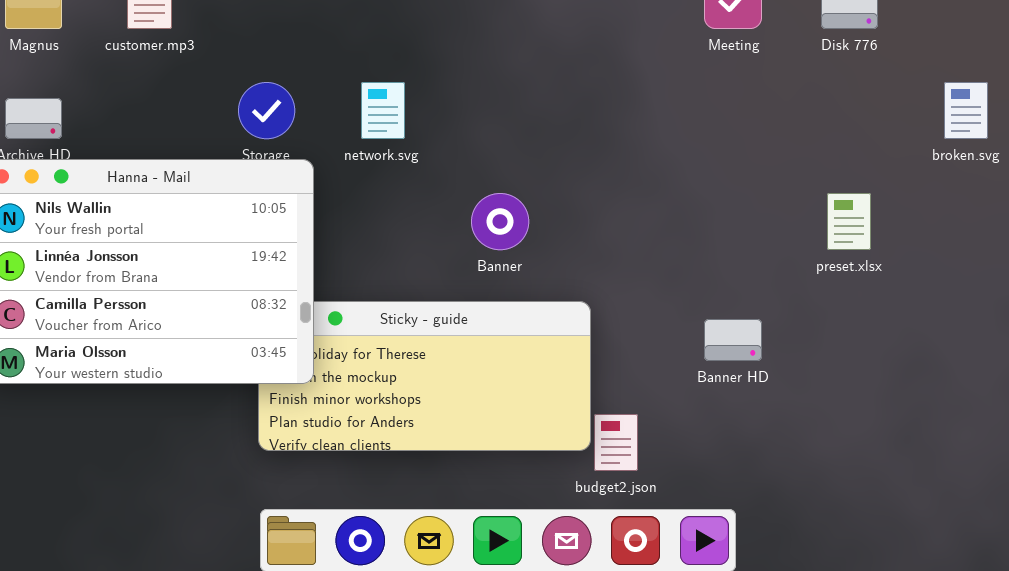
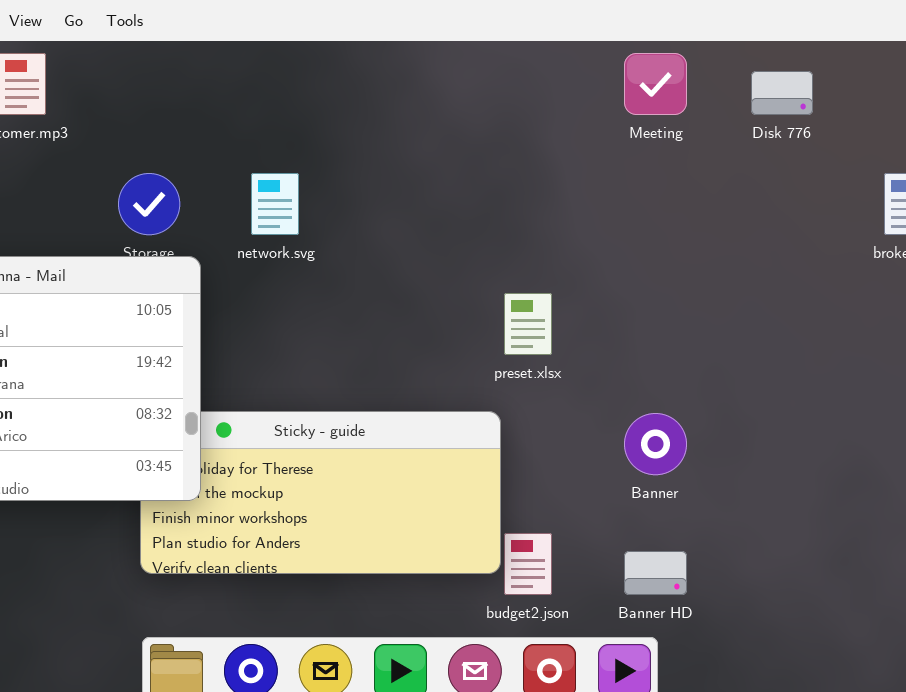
Banner: [471,193,529,250] -> [624,413,687,475], moved
preset.xlsx: [827,193,871,250] -> [504,293,552,355], moved
Banner HD: [704,319,762,361] -> [624,551,687,595], moved

